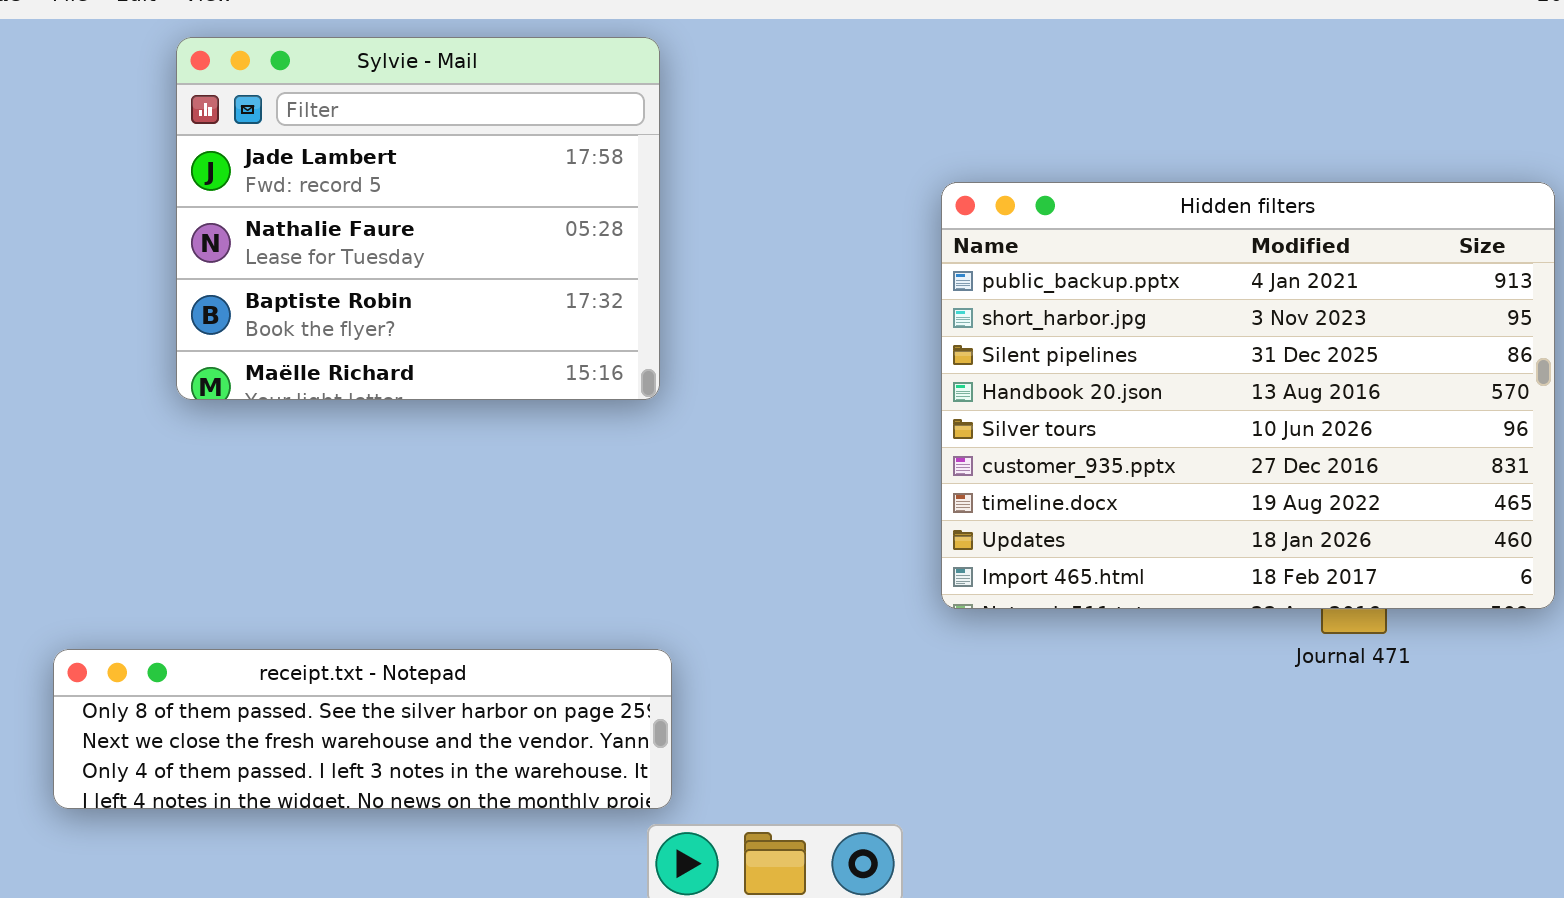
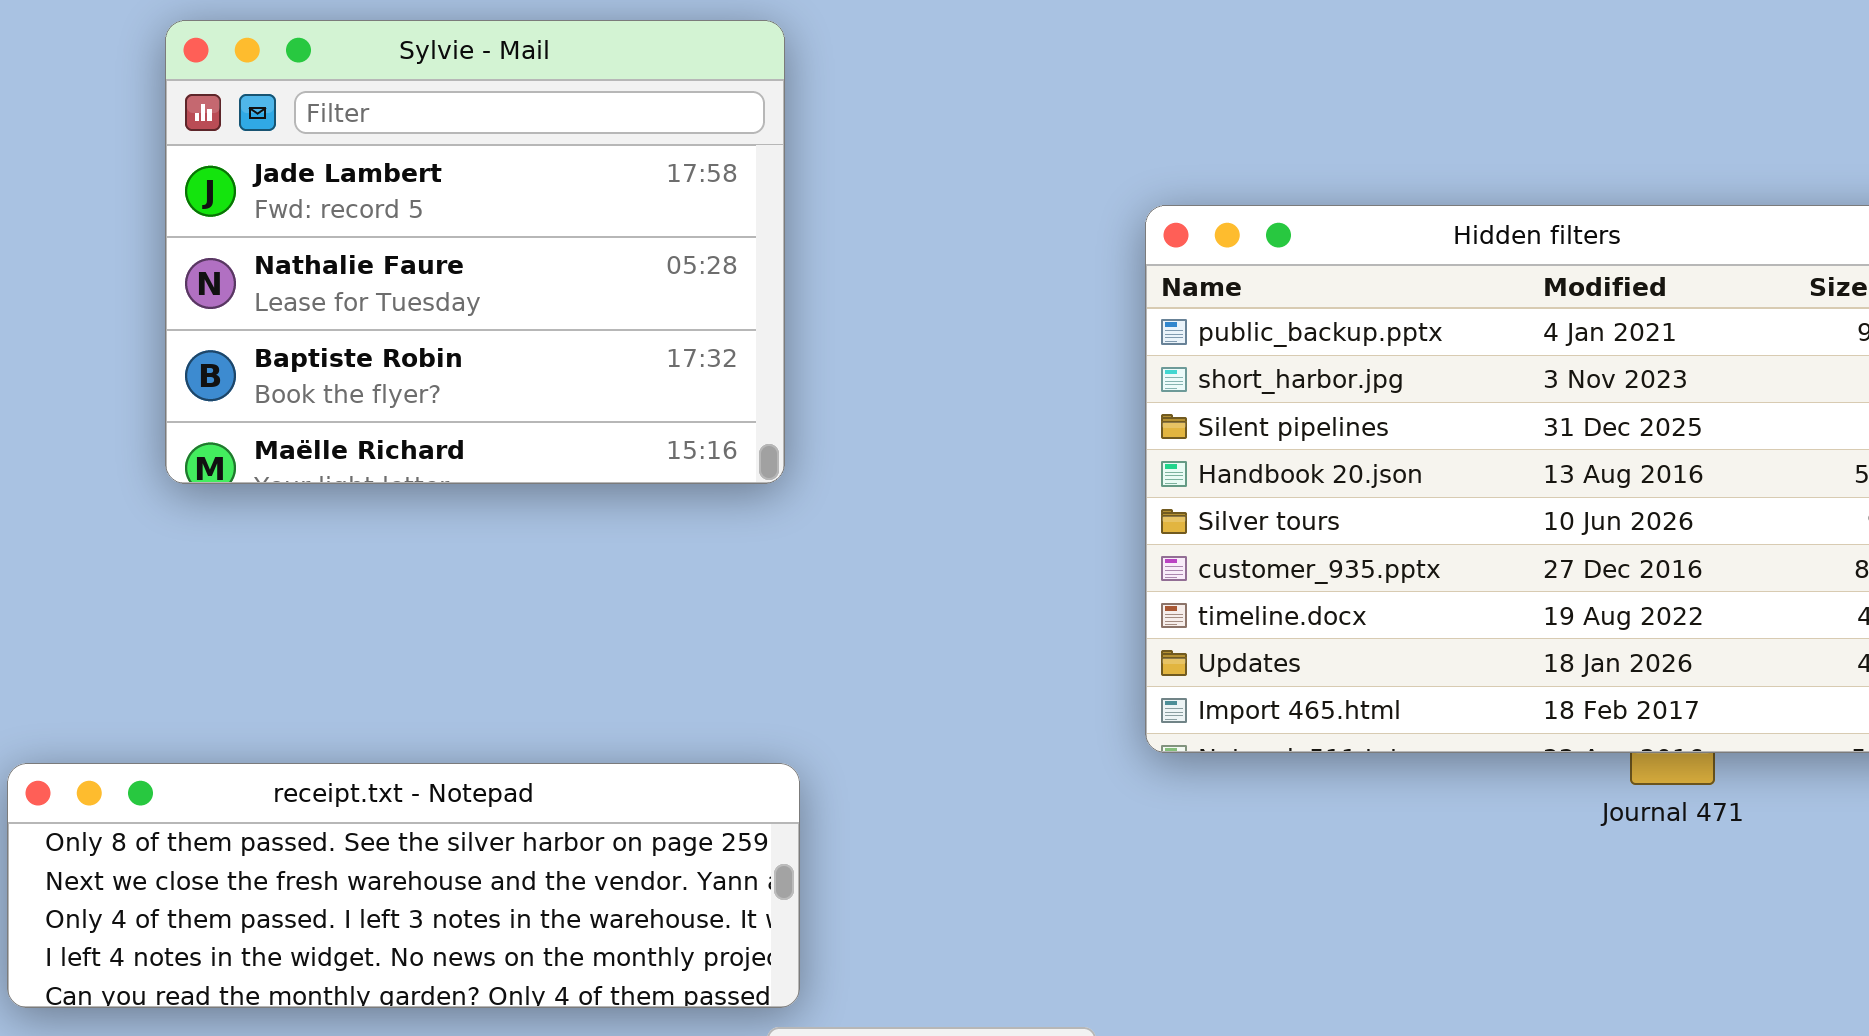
receipt.txt - Notepad: [53,649,672,809] -> [7,763,800,1008], resized

